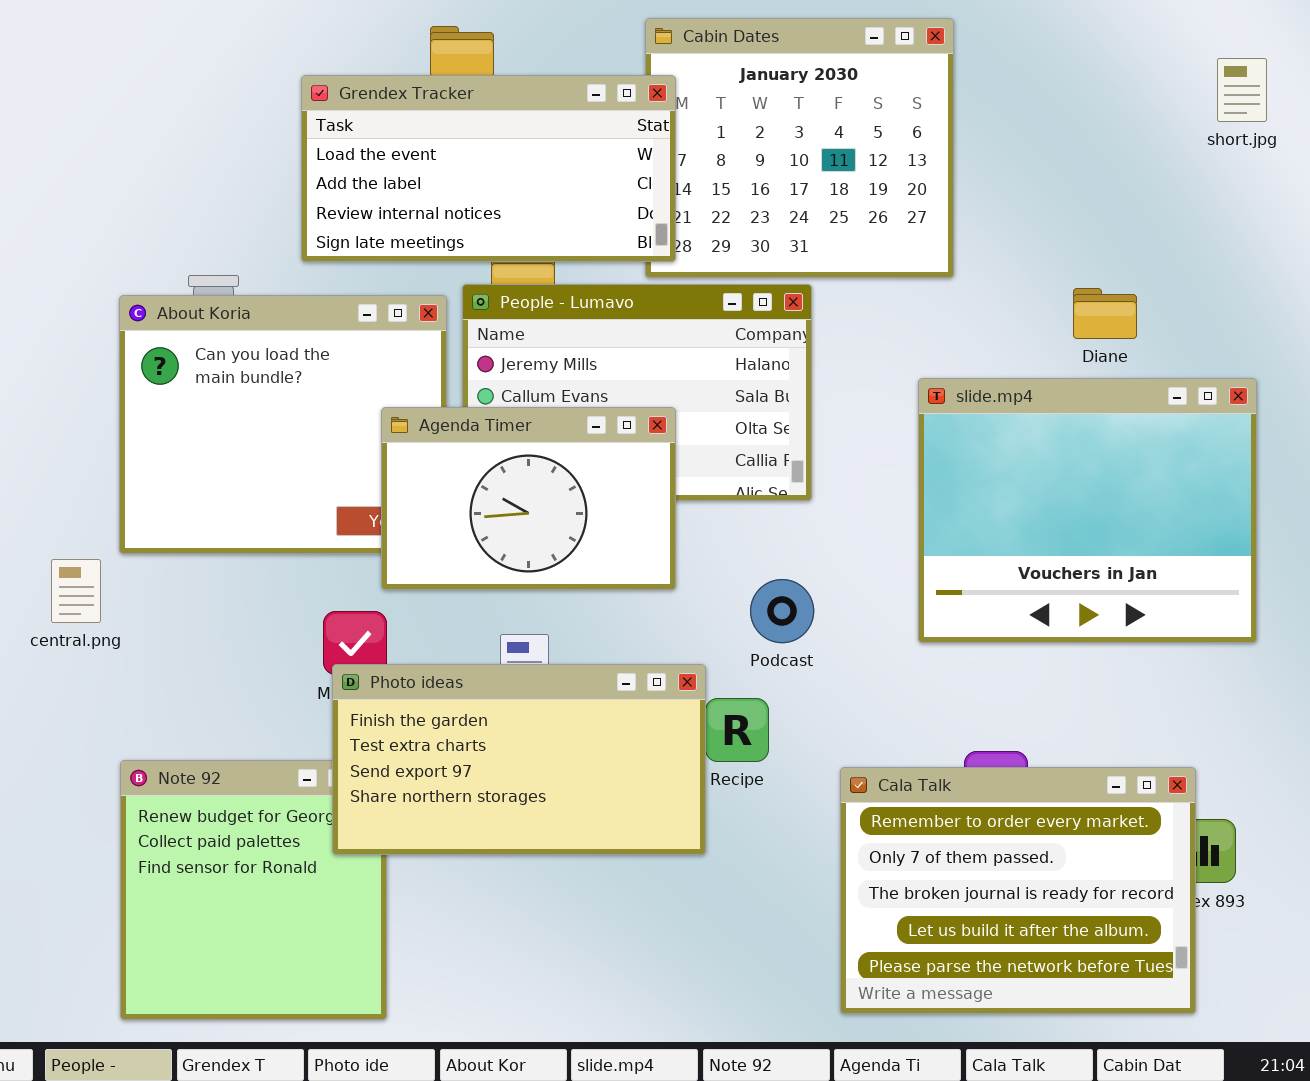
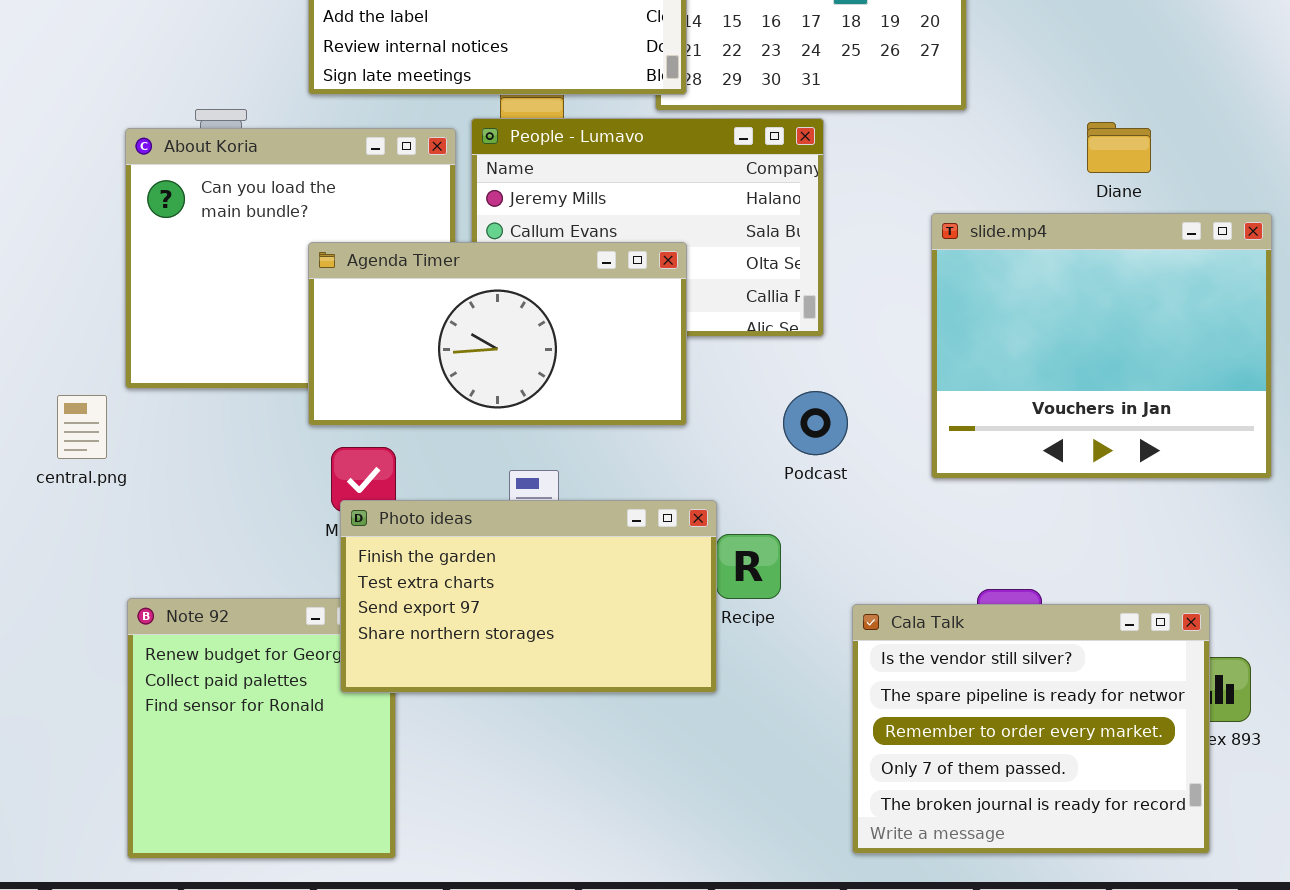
Agenda Timer: [381,407,676,590] -> [308,242,687,426], resized
Podcast: [750,579,814,643] -> [783,391,848,455], moved
Cala Talk: [840,767,1196,1014] -> [852,604,1210,854], scrolled up 2 rows

